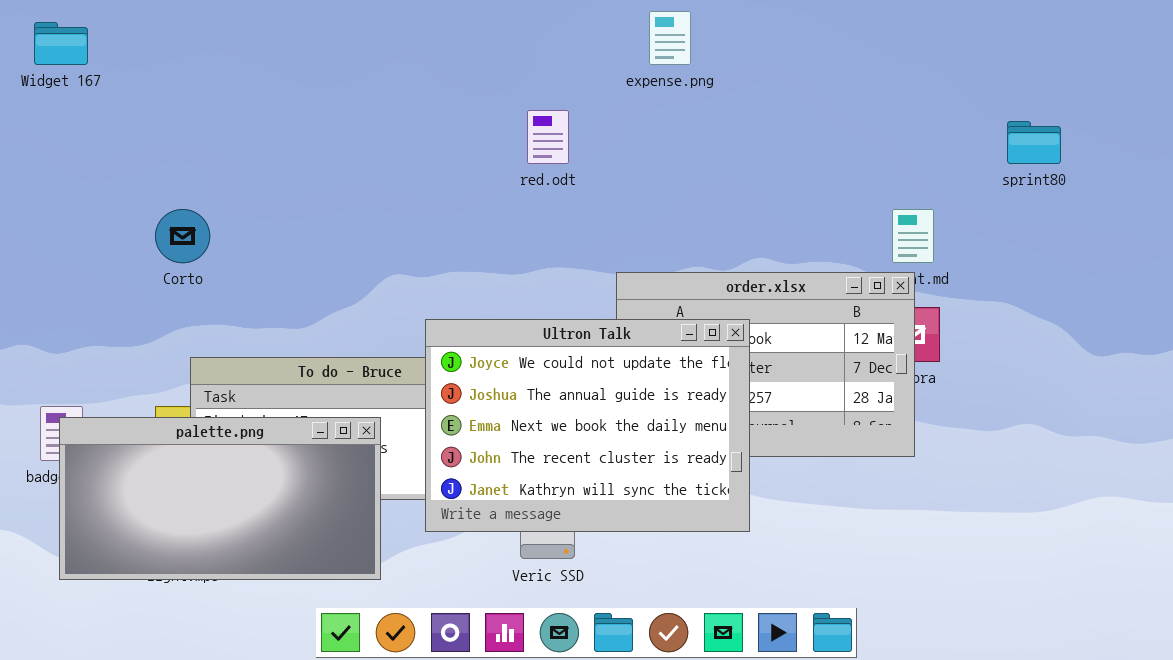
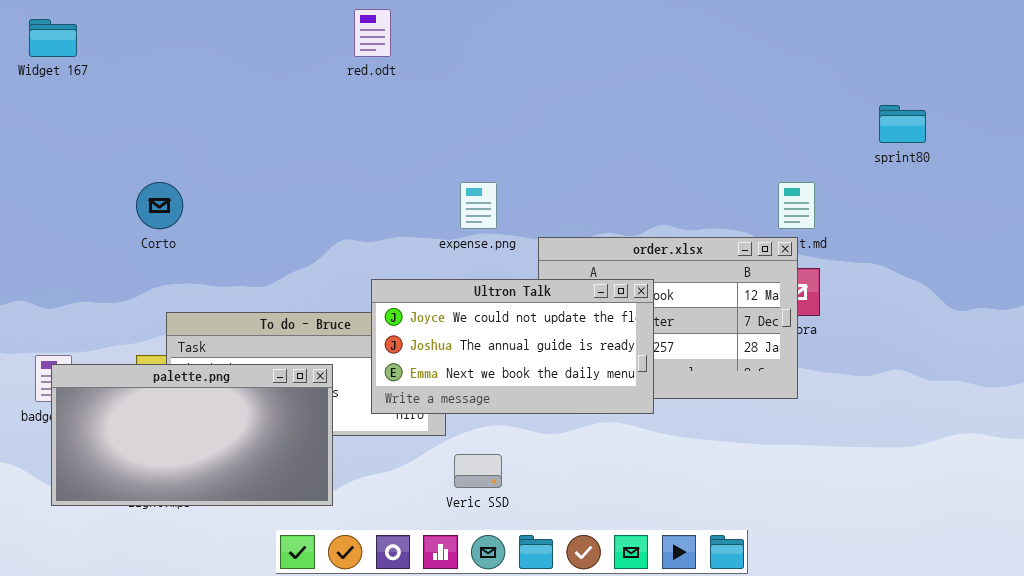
expense.png: [649,11,691,65] -> [460,182,497,229], moved
red.odt: [527,110,569,164] -> [354,9,391,57], moved
Ultron Talk: [425,319,750,532] -> [371,279,654,414], resized

